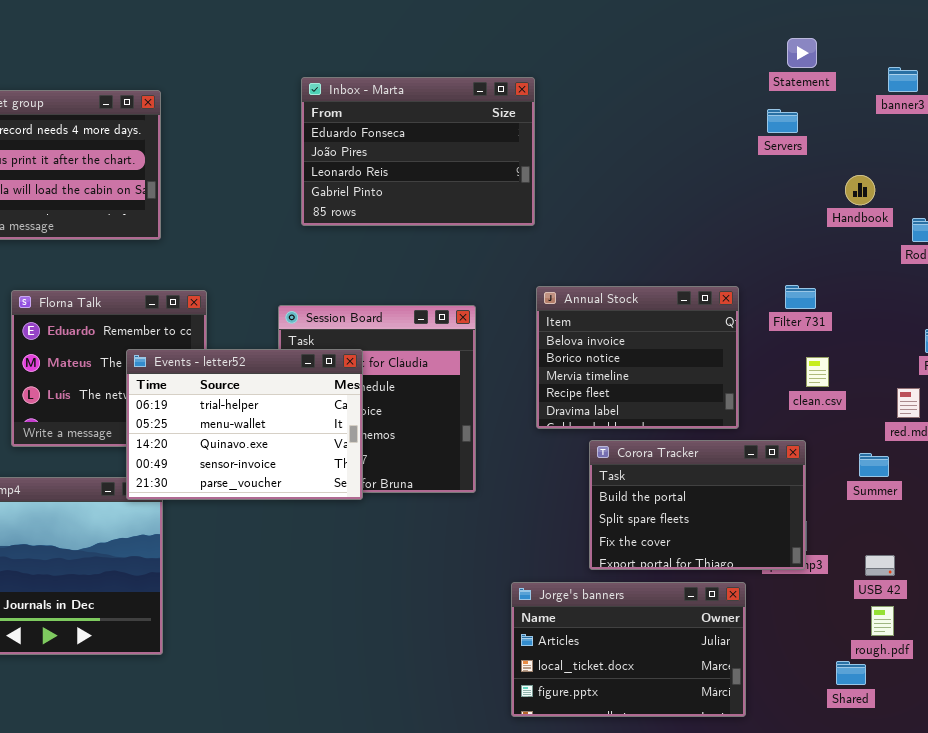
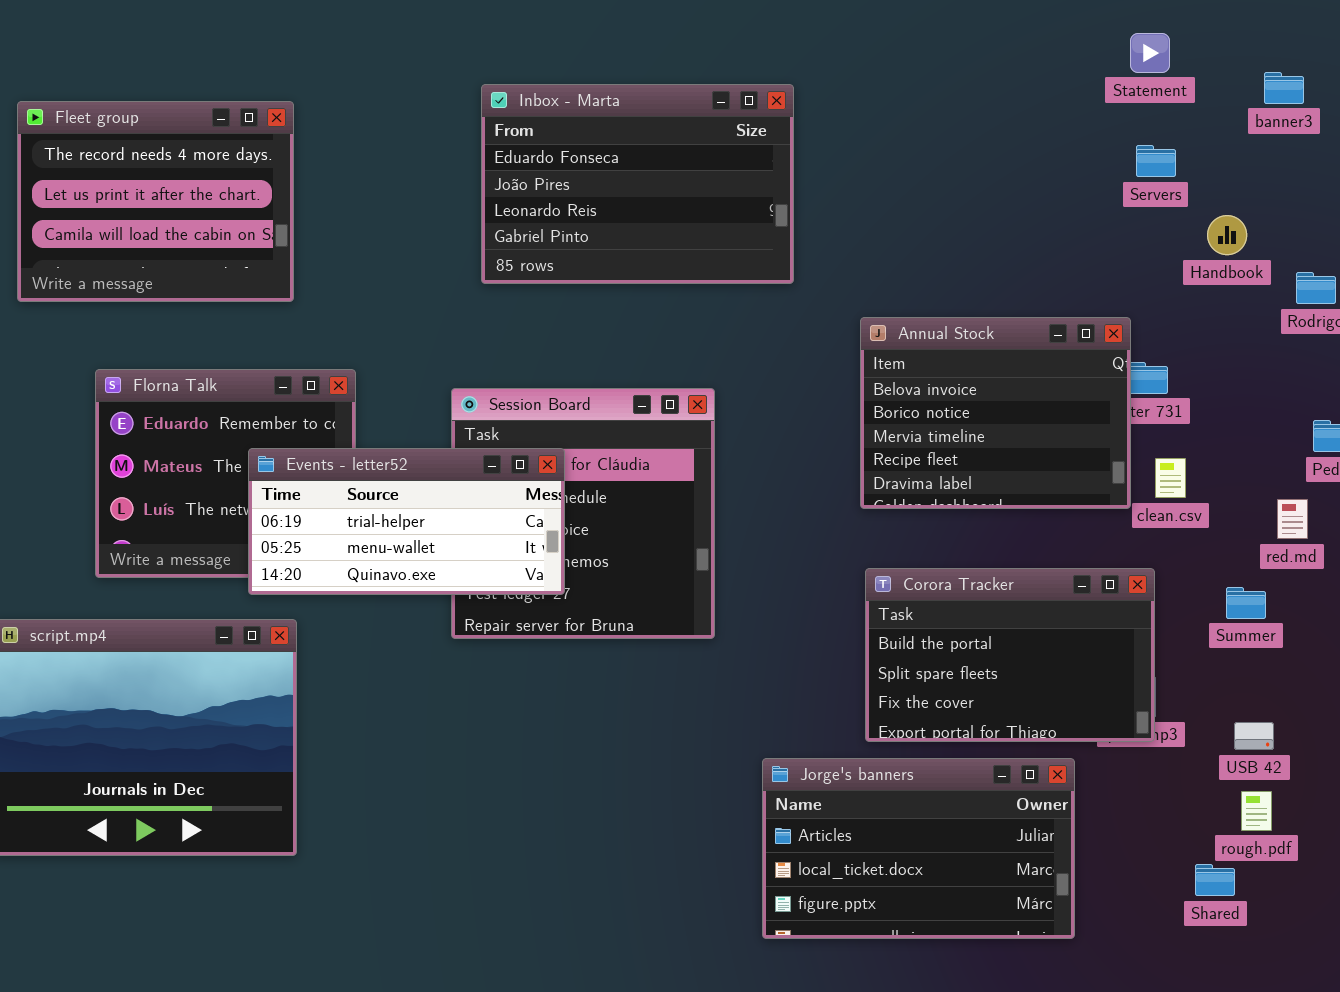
Servers: [767,109,798,133] -> [1136,145,1176,177], moved
Annual Stock: [536,286,739,429] -> [860,317,1131,509], moved
Events - letter52: [126,349,363,500] -> [248,448,565,595], resized

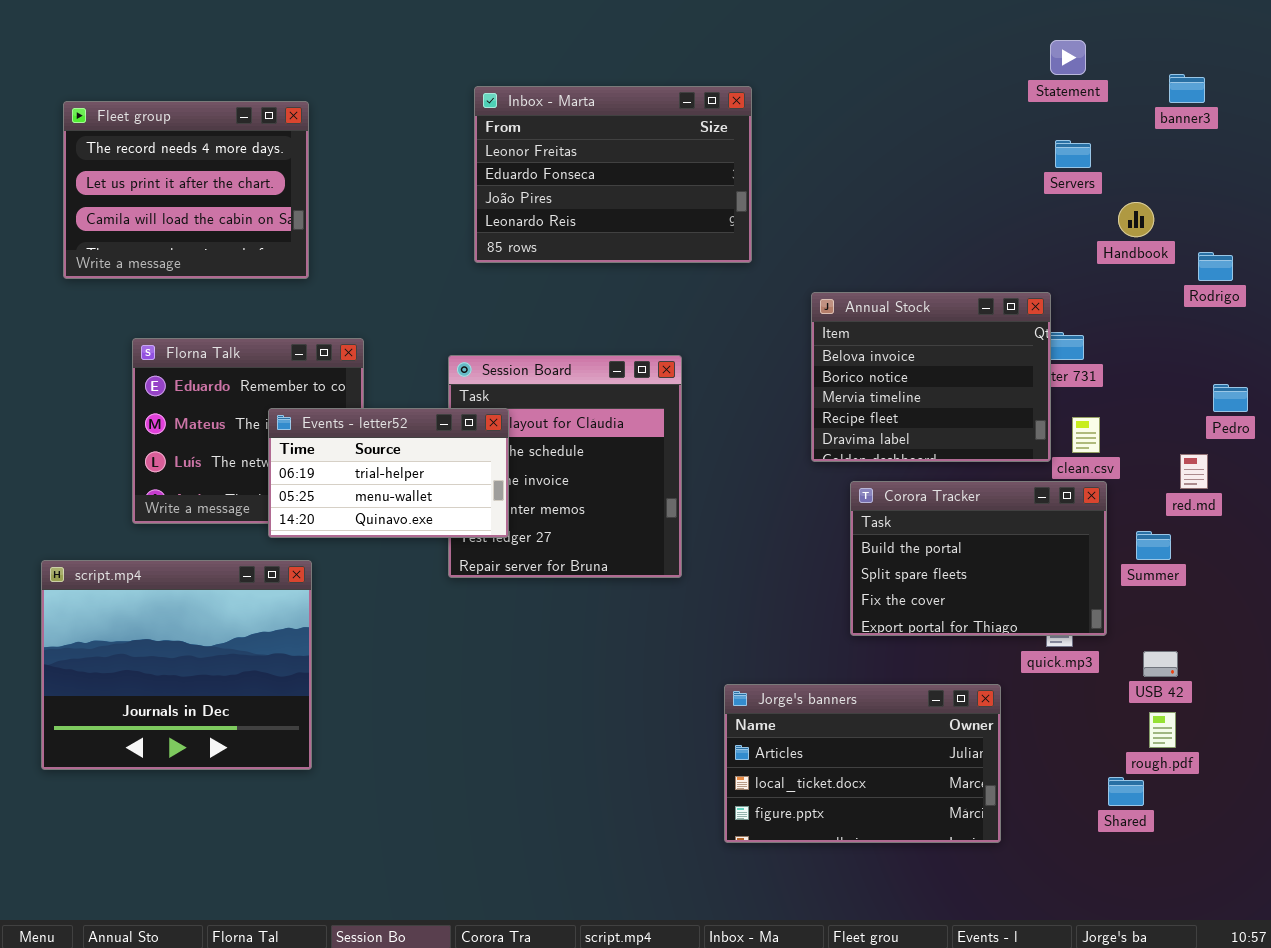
Inbox - Marta: [481,84,794,284] -> [474,86,752,263], scrolled up 1 row
Events - letter52: [248,448,565,595] -> [268,408,509,538], resized
Corora Tracker: [865,568,1155,742] -> [850,481,1107,636], moved

